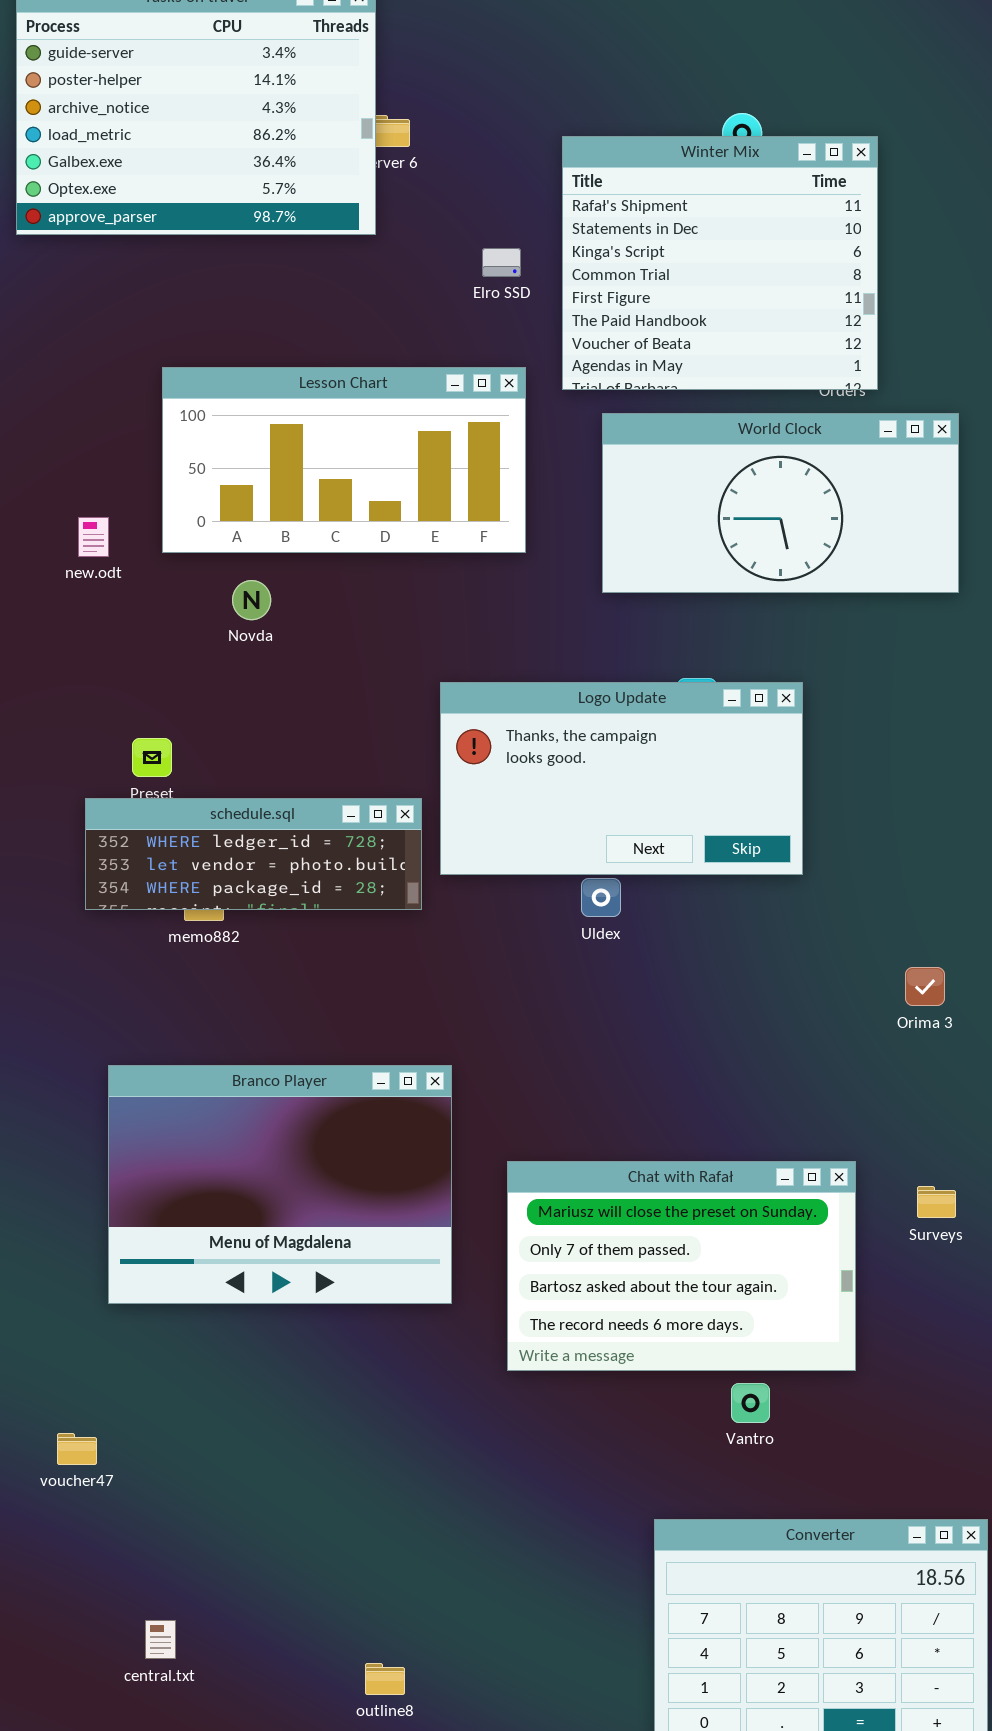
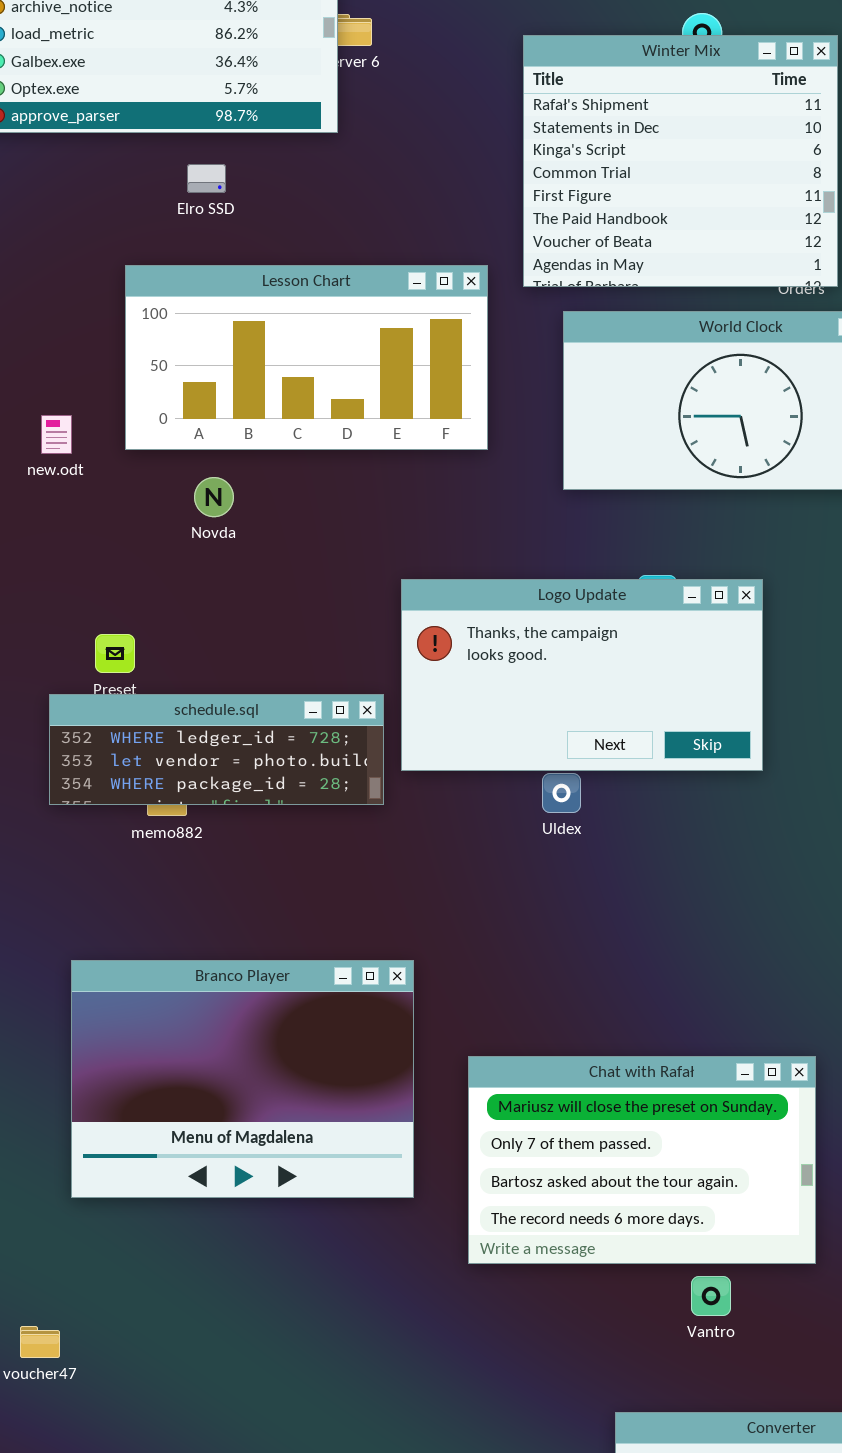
Elro SSD: [482,248,521,277] -> [187,164,226,193], moved

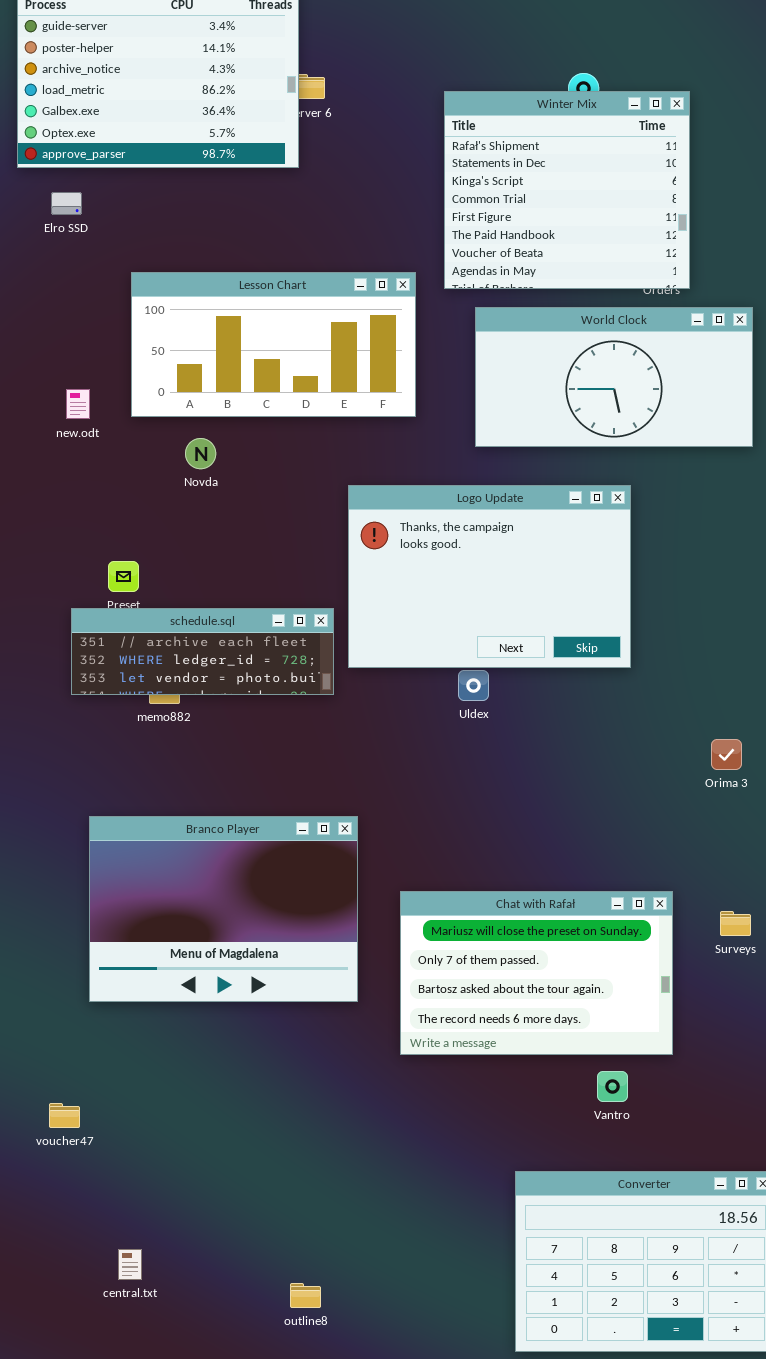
Elro SSD: [187,164,226,193] -> [51,192,82,215], moved
Logo Update: [401,579,763,771] -> [348,485,631,668], resized
schedule.sql: [49,694,384,805] -> [71,608,334,695], scrolled up 1 row
Vantro: [691,1276,731,1316] -> [597,1071,628,1102], moved

